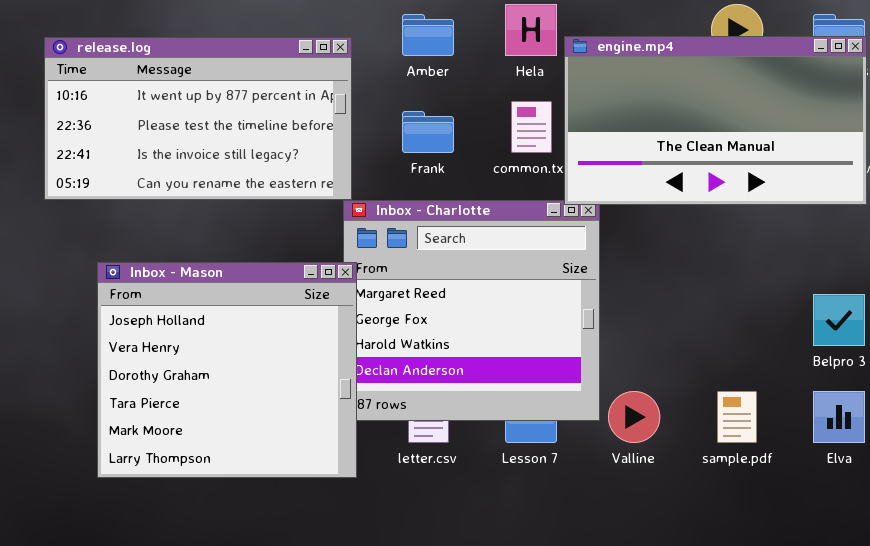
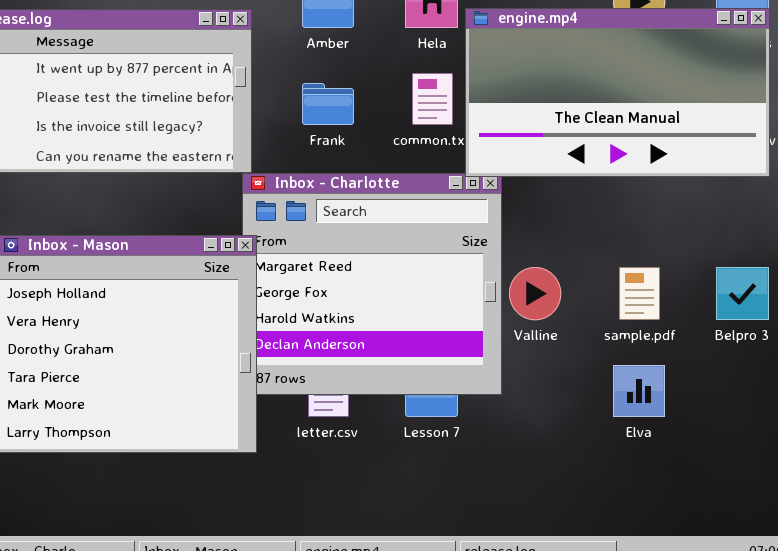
Valline: [608,391,660,443] -> [509,267,561,320], moved
sample.pdf: [717,391,757,443] -> [619,267,660,320], moved
Elva: [813,391,865,443] -> [613,365,665,417], moved

